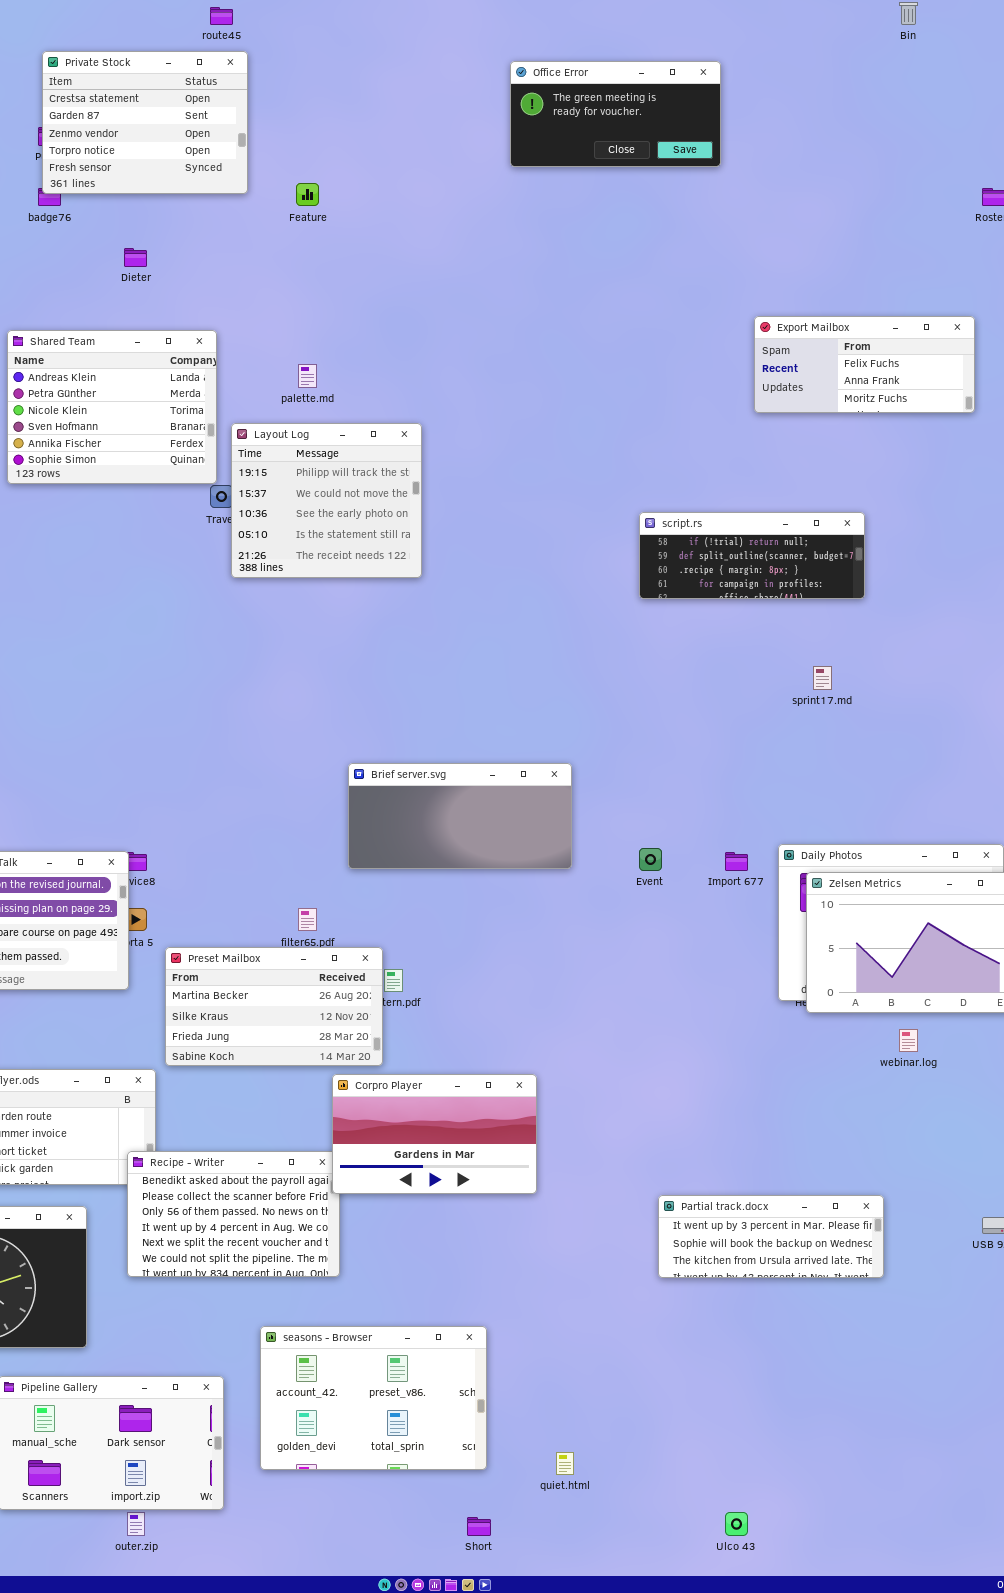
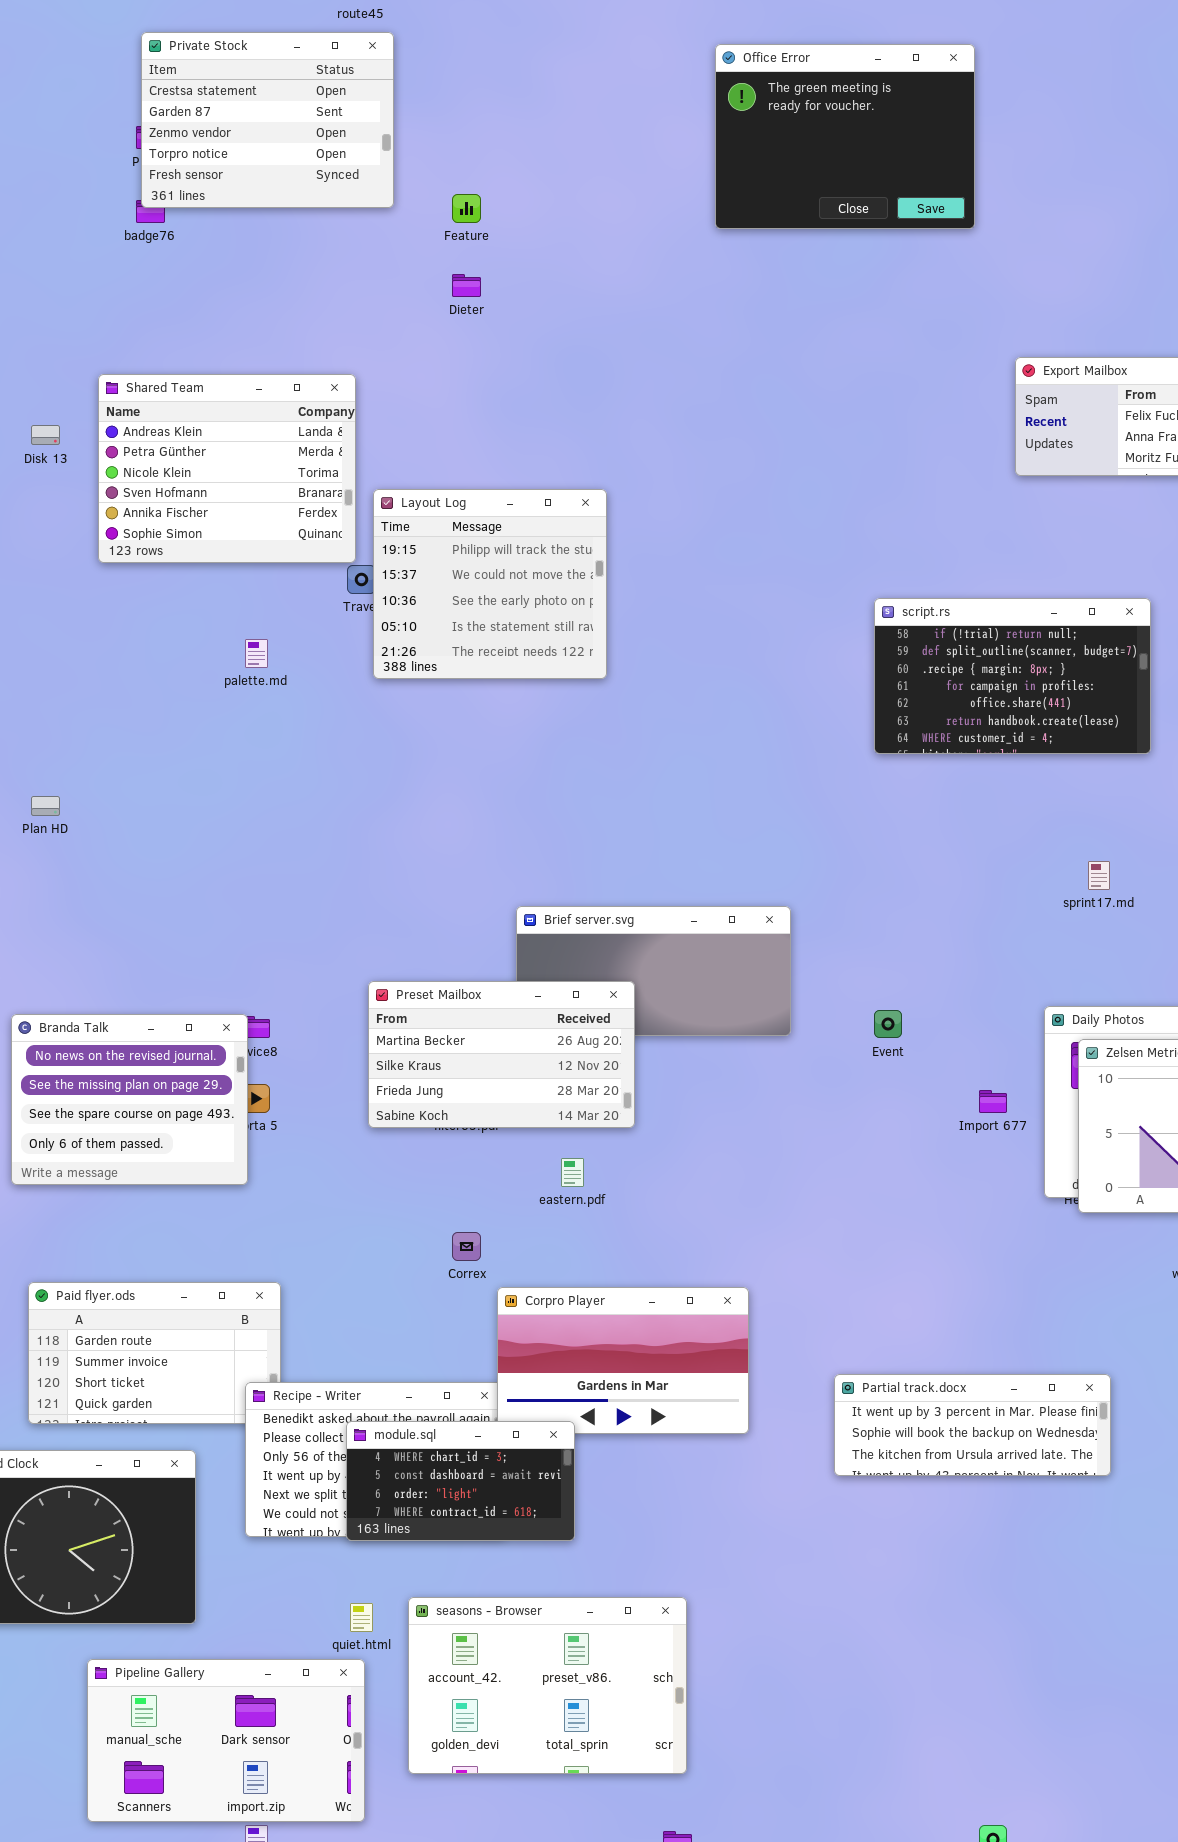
Office Error: [510,61,721,167] -> [715,44,975,229], resized
Dieter: [124,248,147,267] -> [452,274,481,297], moved
palette.md: [298,364,317,388] -> [245,639,268,668], moved
script.rs: [639,512,865,599] -> [874,598,1151,754], resized
sprint17.md: [813,666,832,690] -> [1088,861,1110,890], moved
Import 677: [725,852,748,871] -> [979,1090,1007,1113], moved
Preset Mailbox: [165,947,383,1066] -> [368,981,635,1128], moved
module.sql: none -> [346,1421,575,1541], opened
Partial track.docx: [658,1195,884,1278] -> [834,1374,1111,1476], moved
quiet.html: [556,1452,574,1475] -> [350,1603,373,1632], moved

